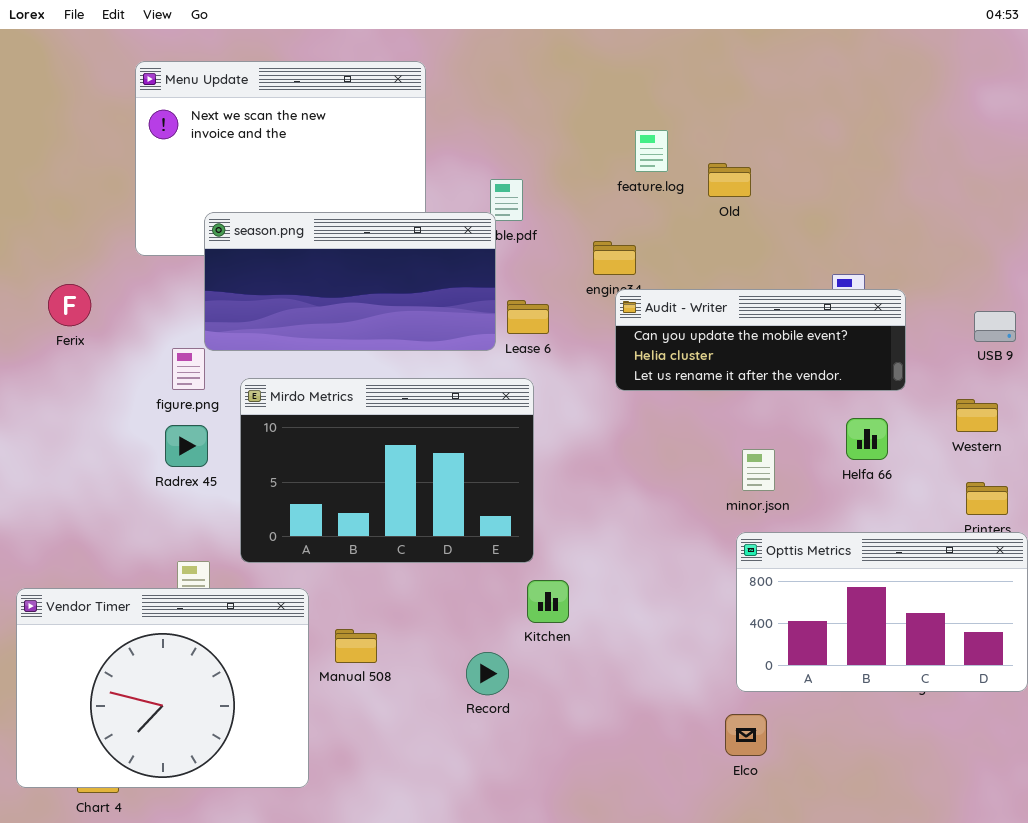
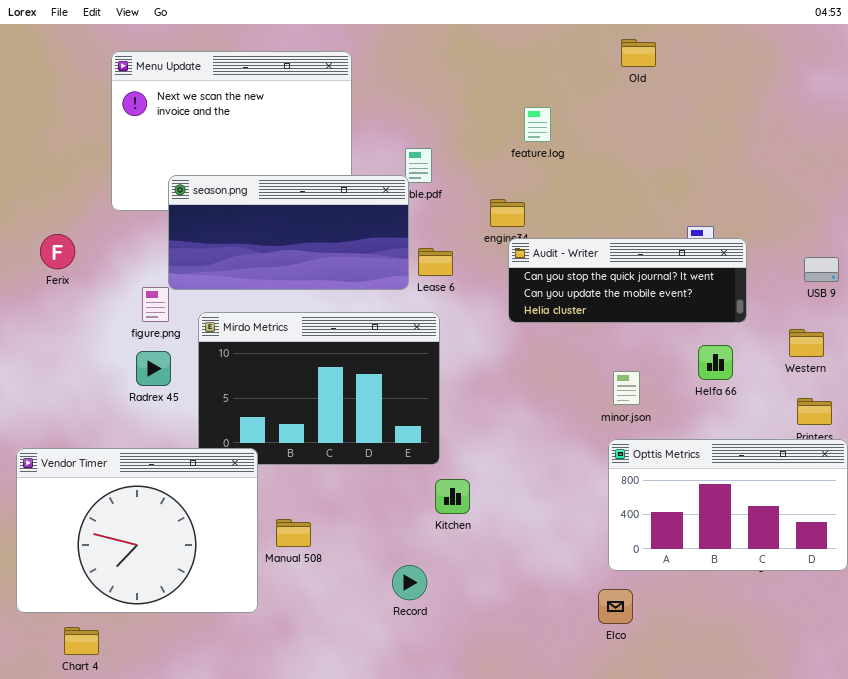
Old: [708,163,751,197] -> [621,39,656,67], moved
Audit - Writer: [615,289,906,391] -> [508,238,747,323], scrolled up 1 row
Vendor Timer: [16,588,309,788] -> [16,448,258,613], moved
Record: [466,652,509,695] -> [392,565,427,600], moved

